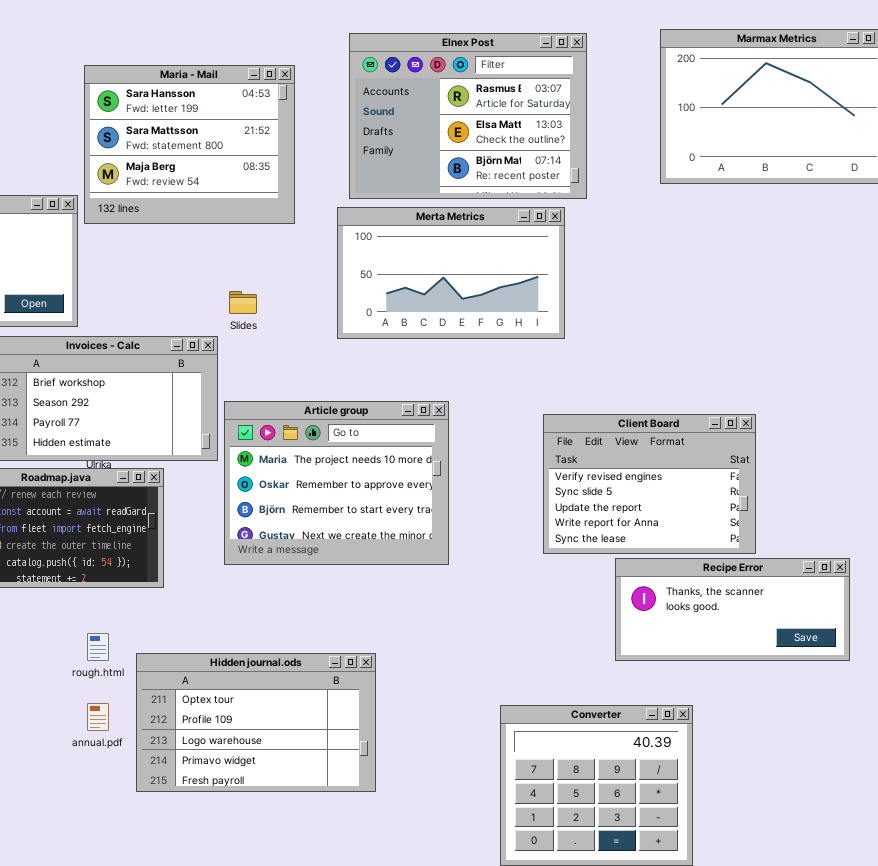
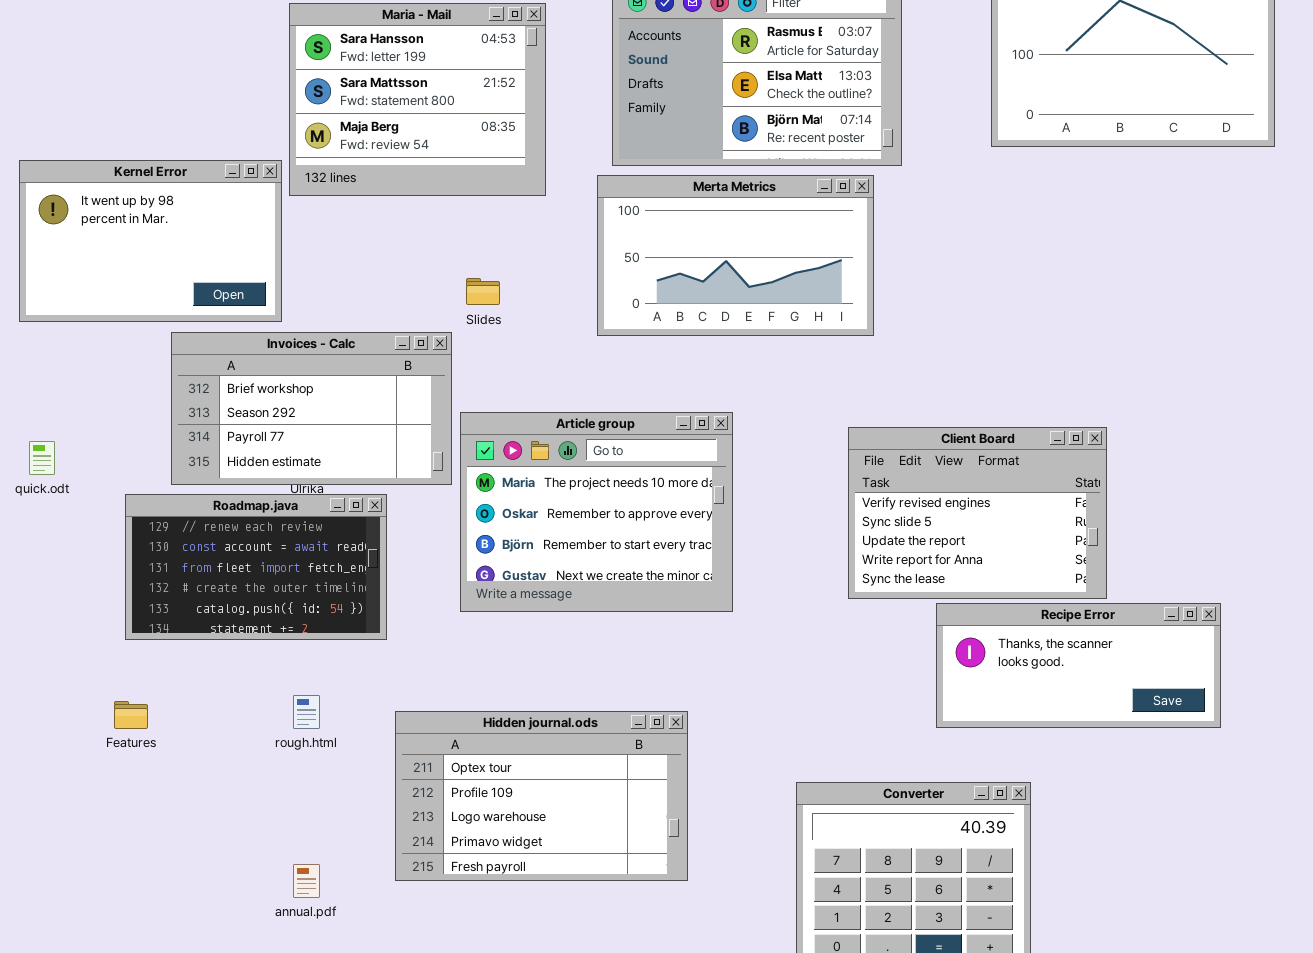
Hidden journal.ods: [136,653,376,792] -> [395,711,688,881], moved
annual.pdf: [87,703,109,731] -> [293,864,320,898], moved

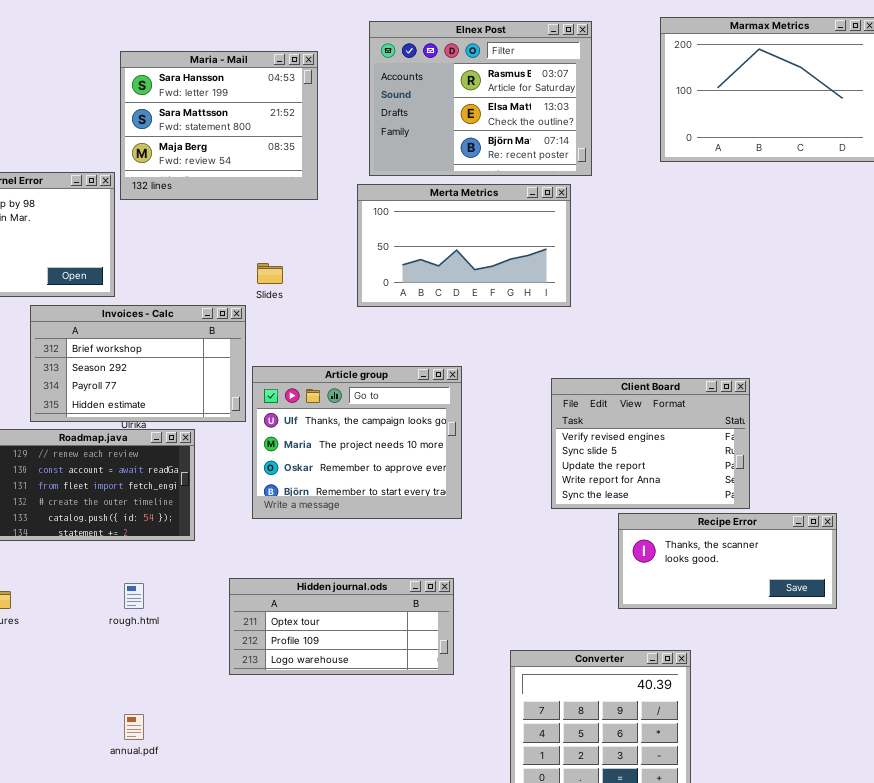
Article group: [460,412,733,612] -> [252,366,462,519], scrolled up 1 row
Hidden journal.ods: [395,711,688,881] -> [229,578,454,675], moved, resized

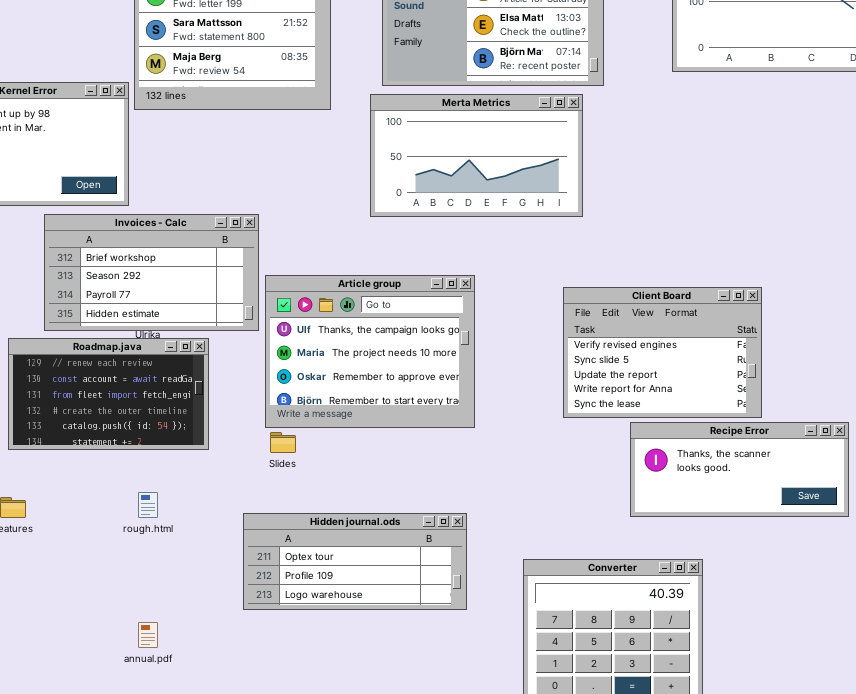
Slides: [257,263,283,284] -> [270,432,296,453], moved
Hidden journal.ods: [229,578,454,675] -> [243,513,467,610], moved

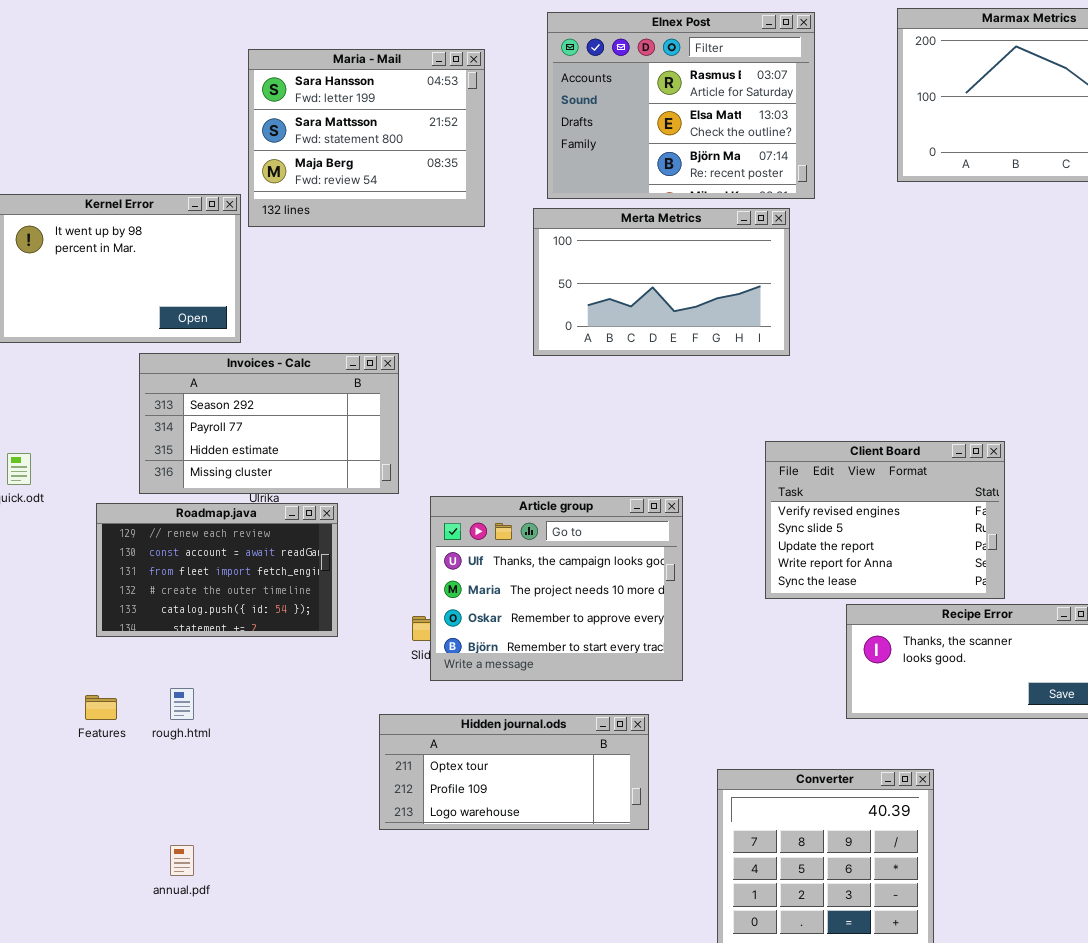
Invoices - Calc: [44,214,259,331] -> [139,353,399,494], scrolled down 1 row
Article group: [265,275,475,428] -> [430,496,683,681], moved
rough.html: [138,492,158,518] -> [170,688,194,720], moved
annual.pdf: [138,622,158,648] -> [170,845,194,876], moved

